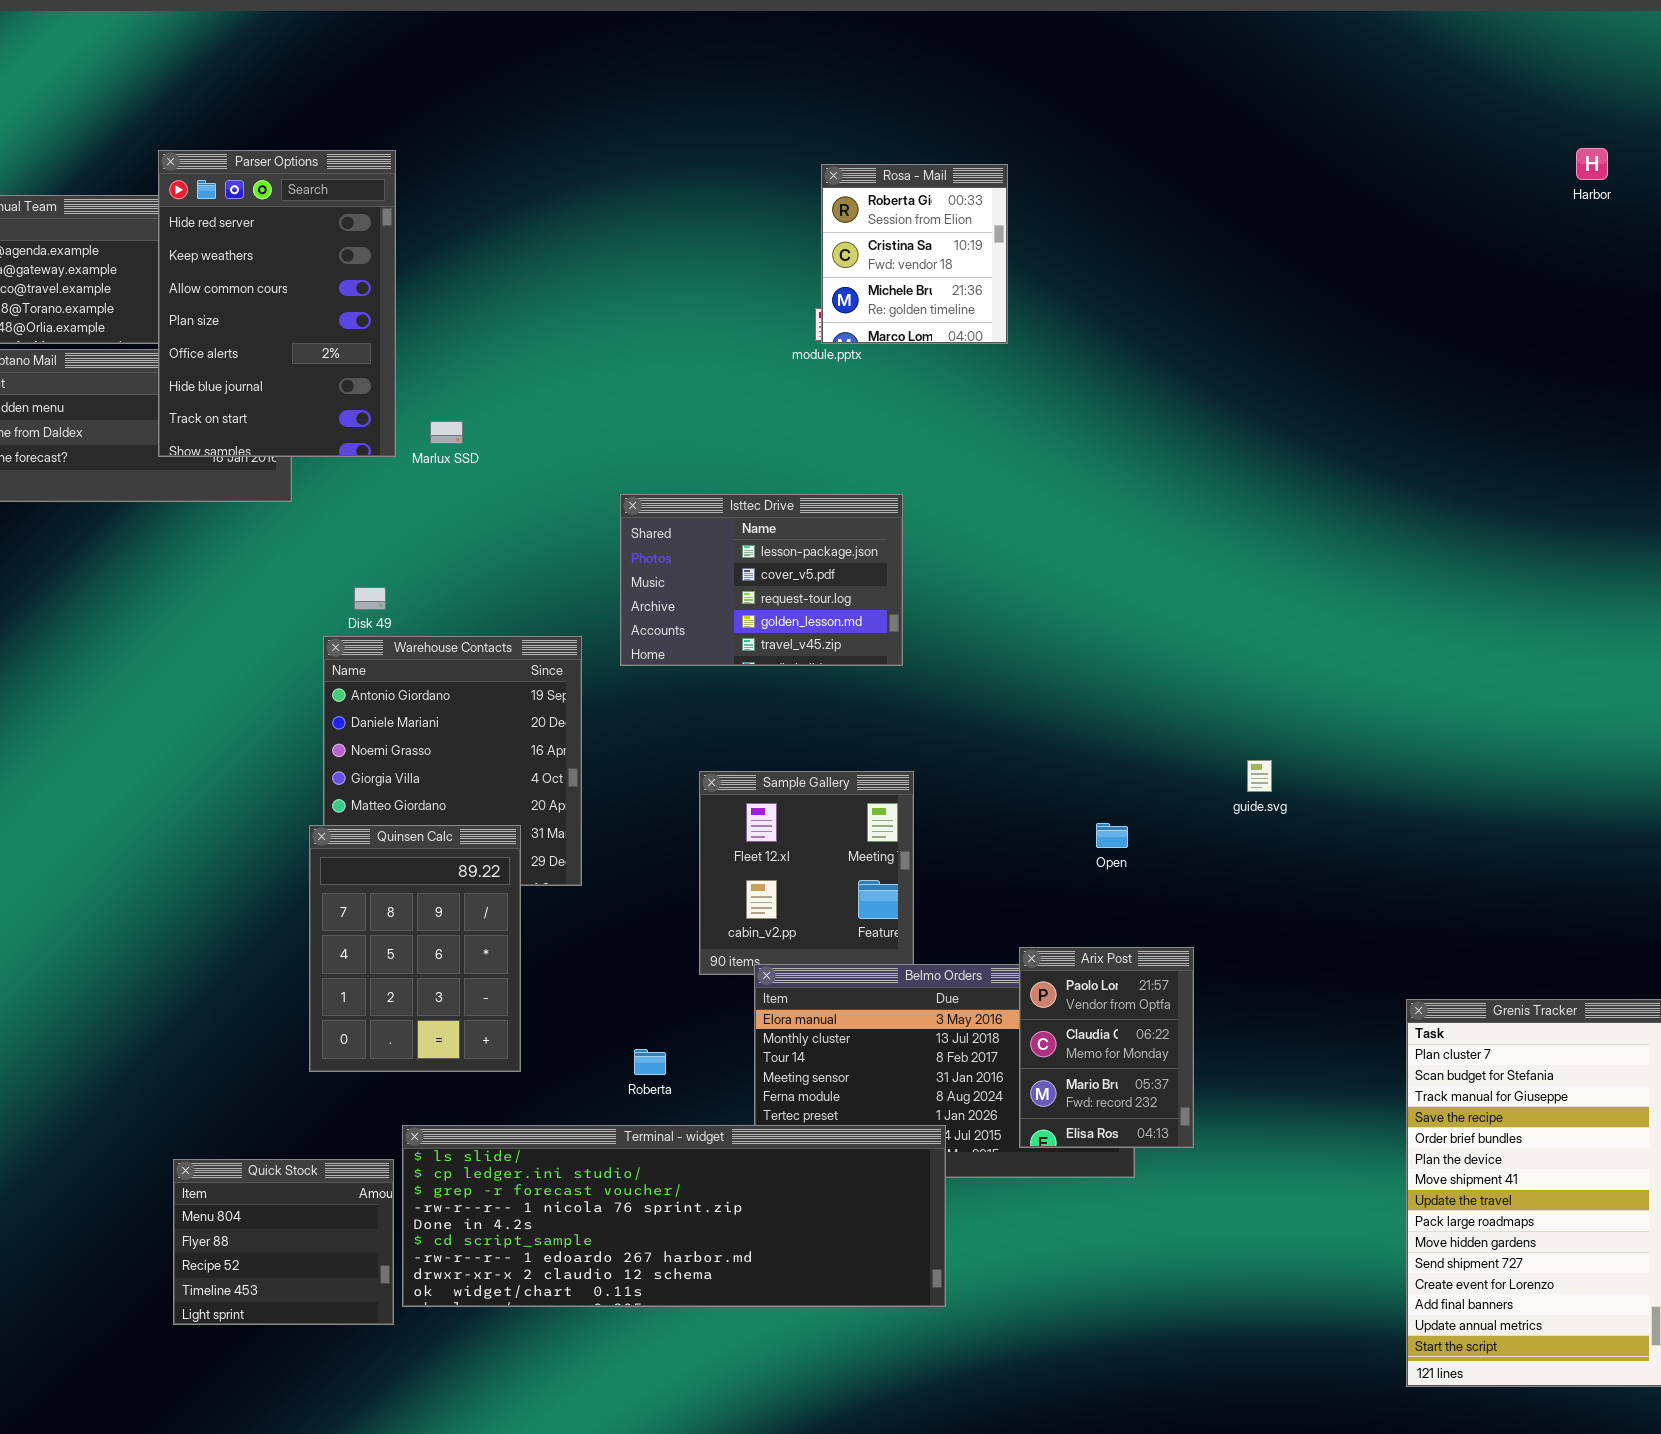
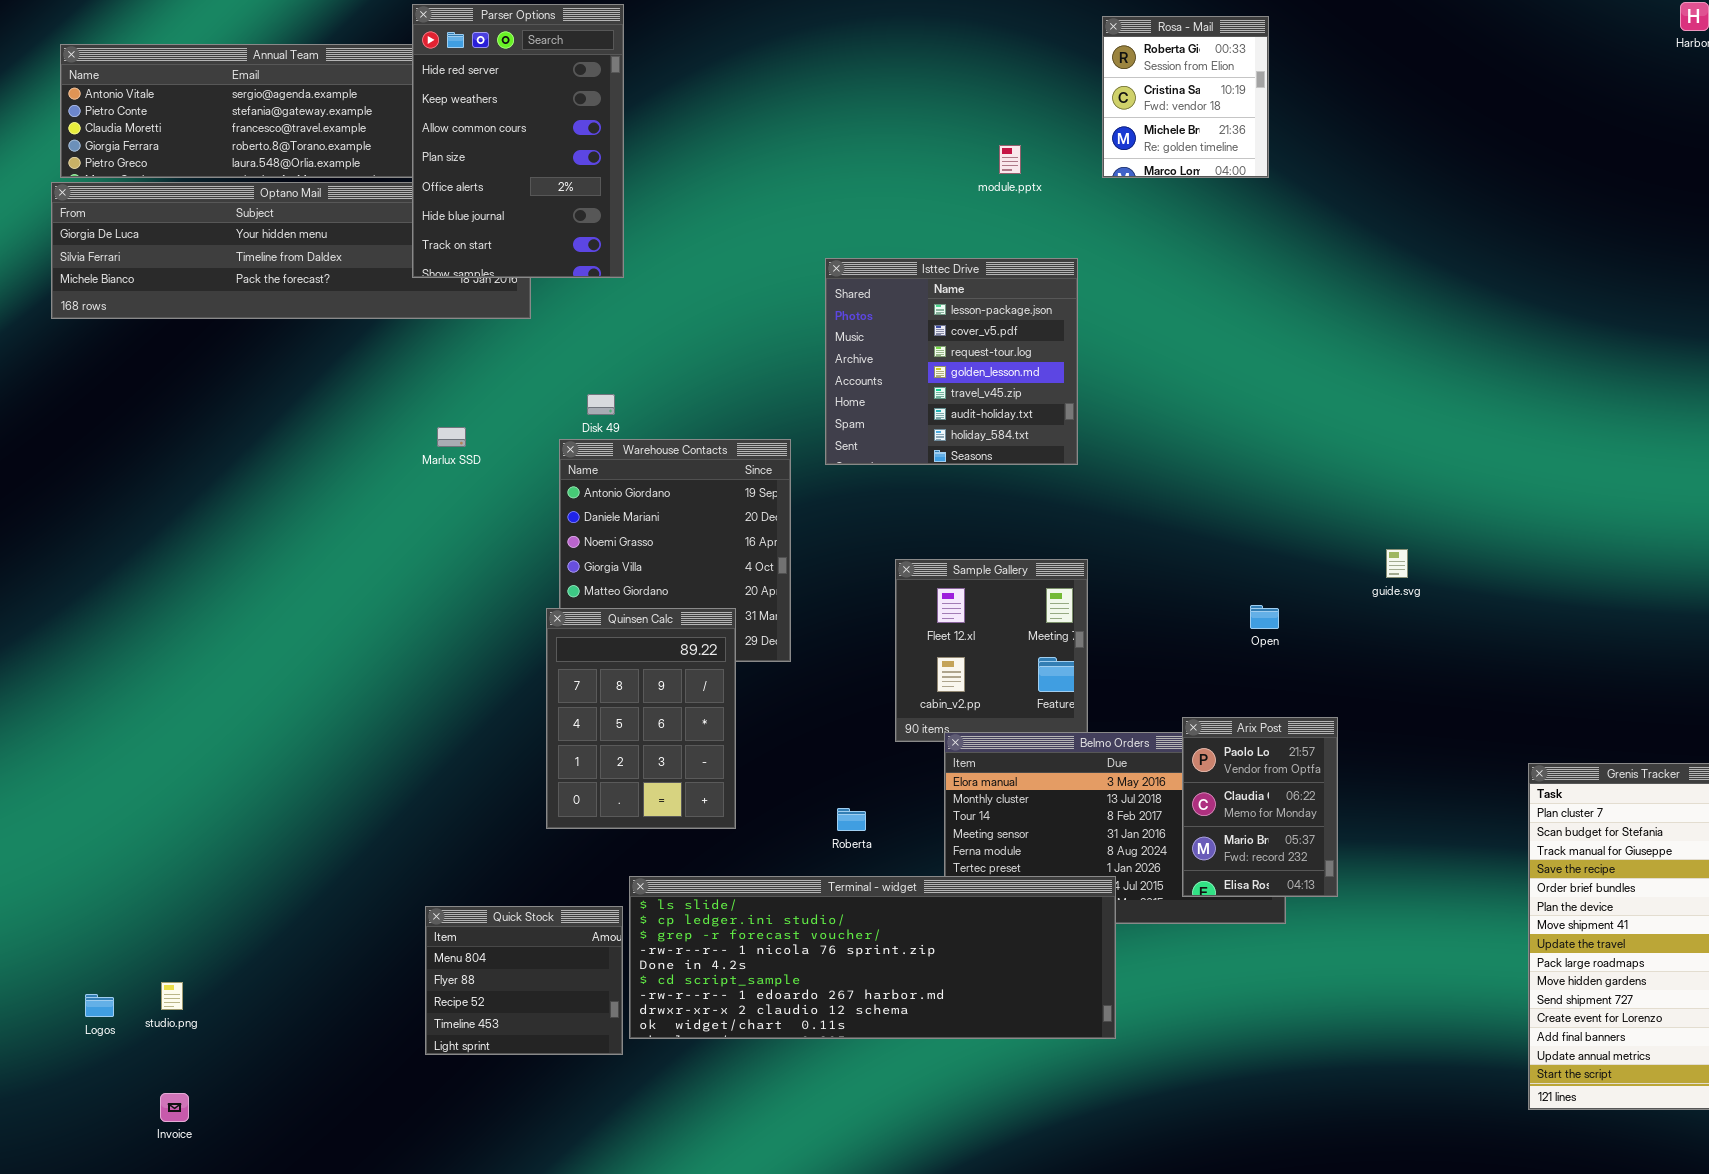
Rosa - Mail: [821,164,1008,344] -> [1102,16,1269,178], moved
Marlux SSD: [430,421,463,444] -> [437,427,466,447], moved
Isttec Drive: [620,494,903,666] -> [825,258,1078,465], resized

